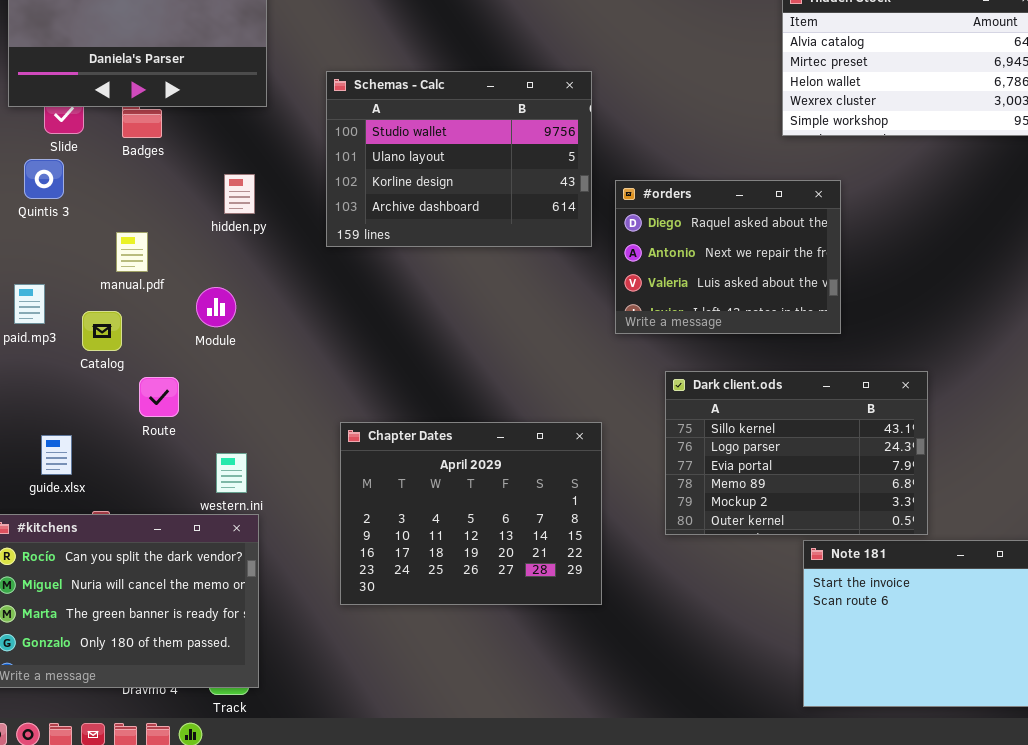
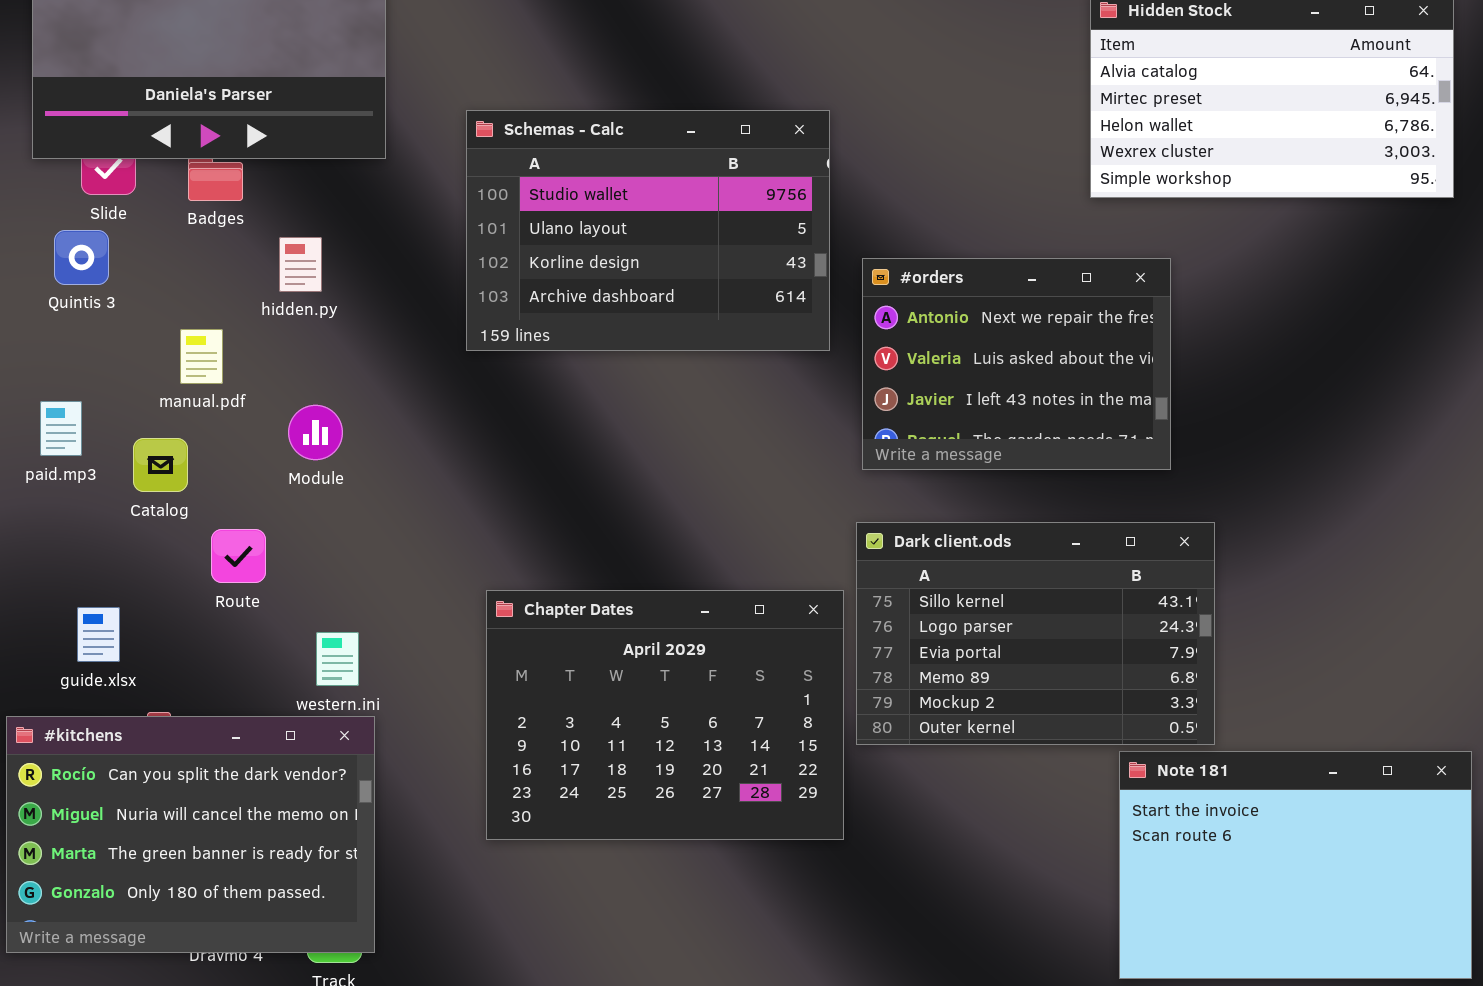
hidden.py: [224,174,255,214] -> [279,237,322,292], moved
#orders: [615,180,841,334] -> [862,258,1171,470], scrolled down 1 row
Dark client.ods: [665,371,928,535] -> [856,522,1215,745], moved

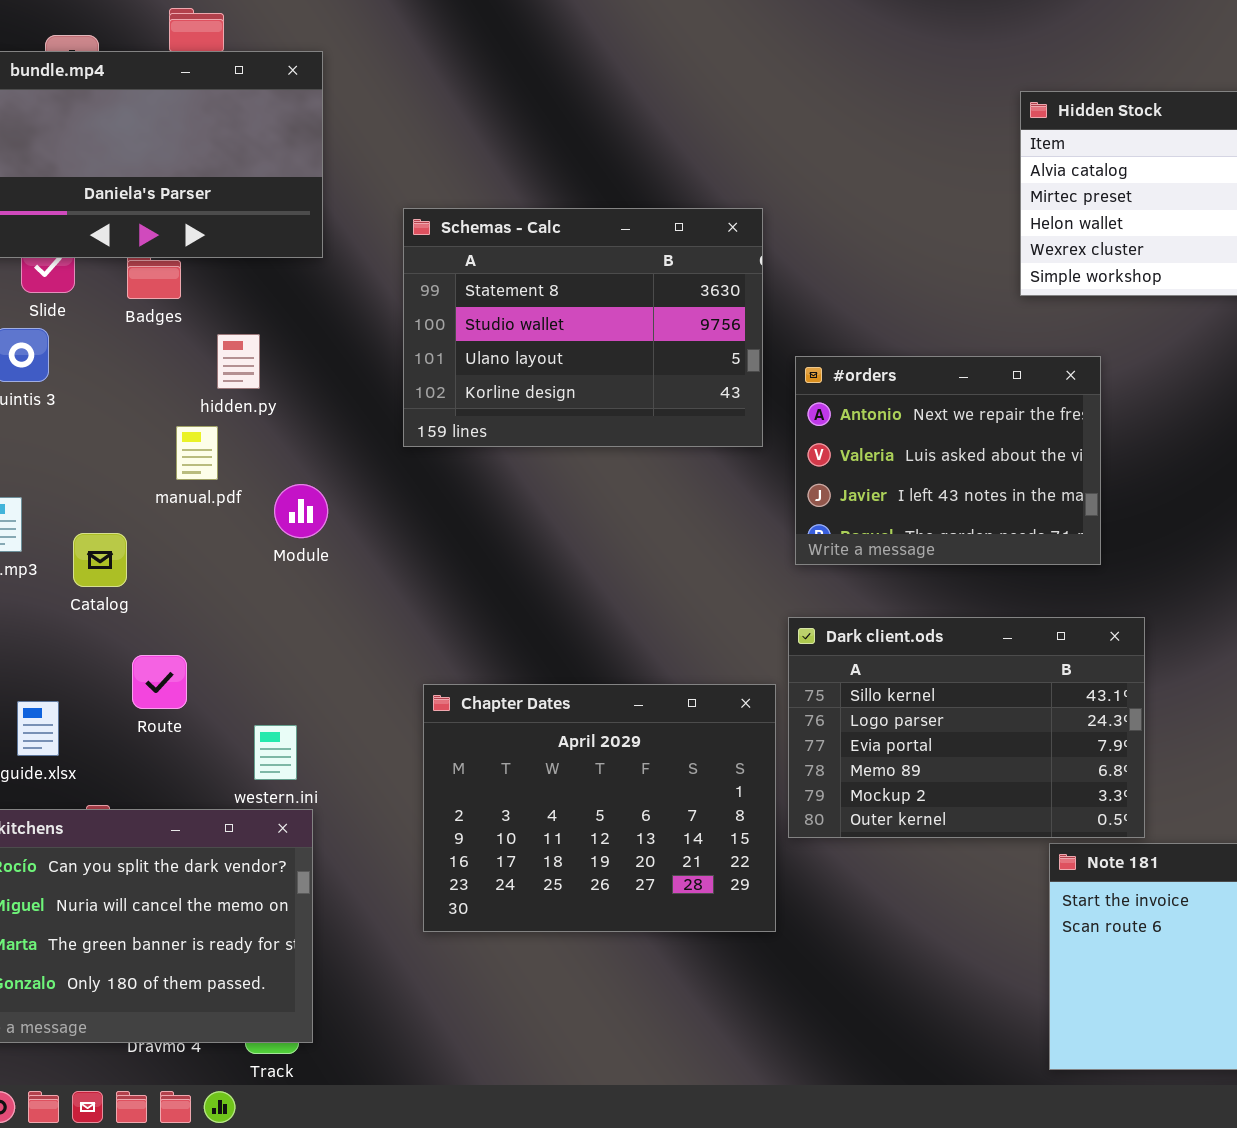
Schemas - Calc: [466,110,830,351] -> [403,208,763,447], scrolled up 1 row
manual.pdf: [180,329,223,384] -> [176,426,218,480], moved
Module: [288,405,343,460] -> [274,484,328,538], moved
Route: [211,529,266,583] -> [132,655,187,709], moved

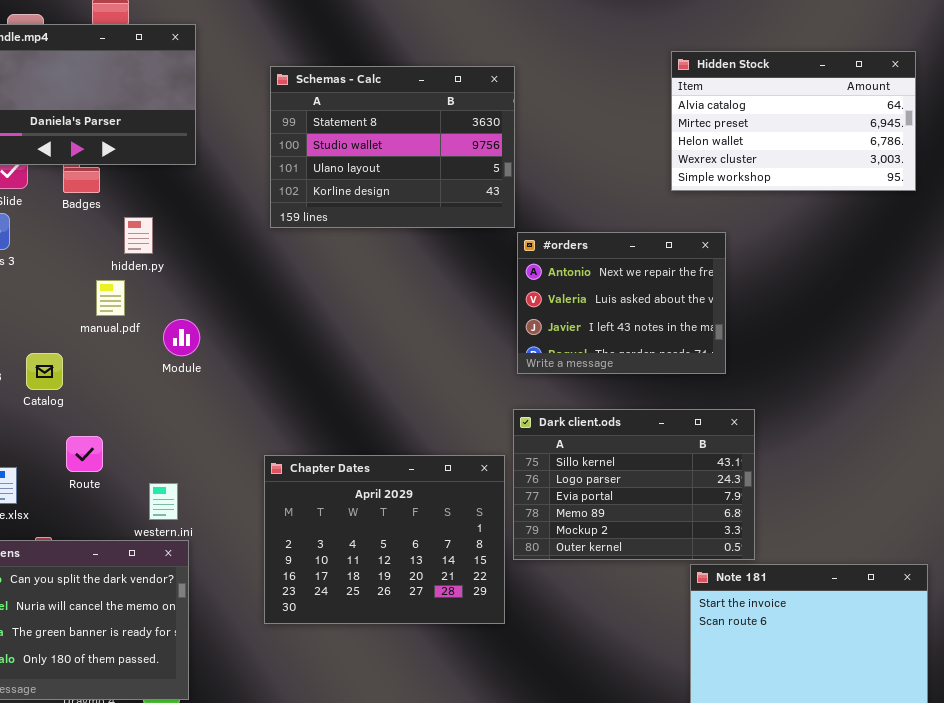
Schemas - Calc: [403,208,763,447] -> [270,66,515,228], moved

